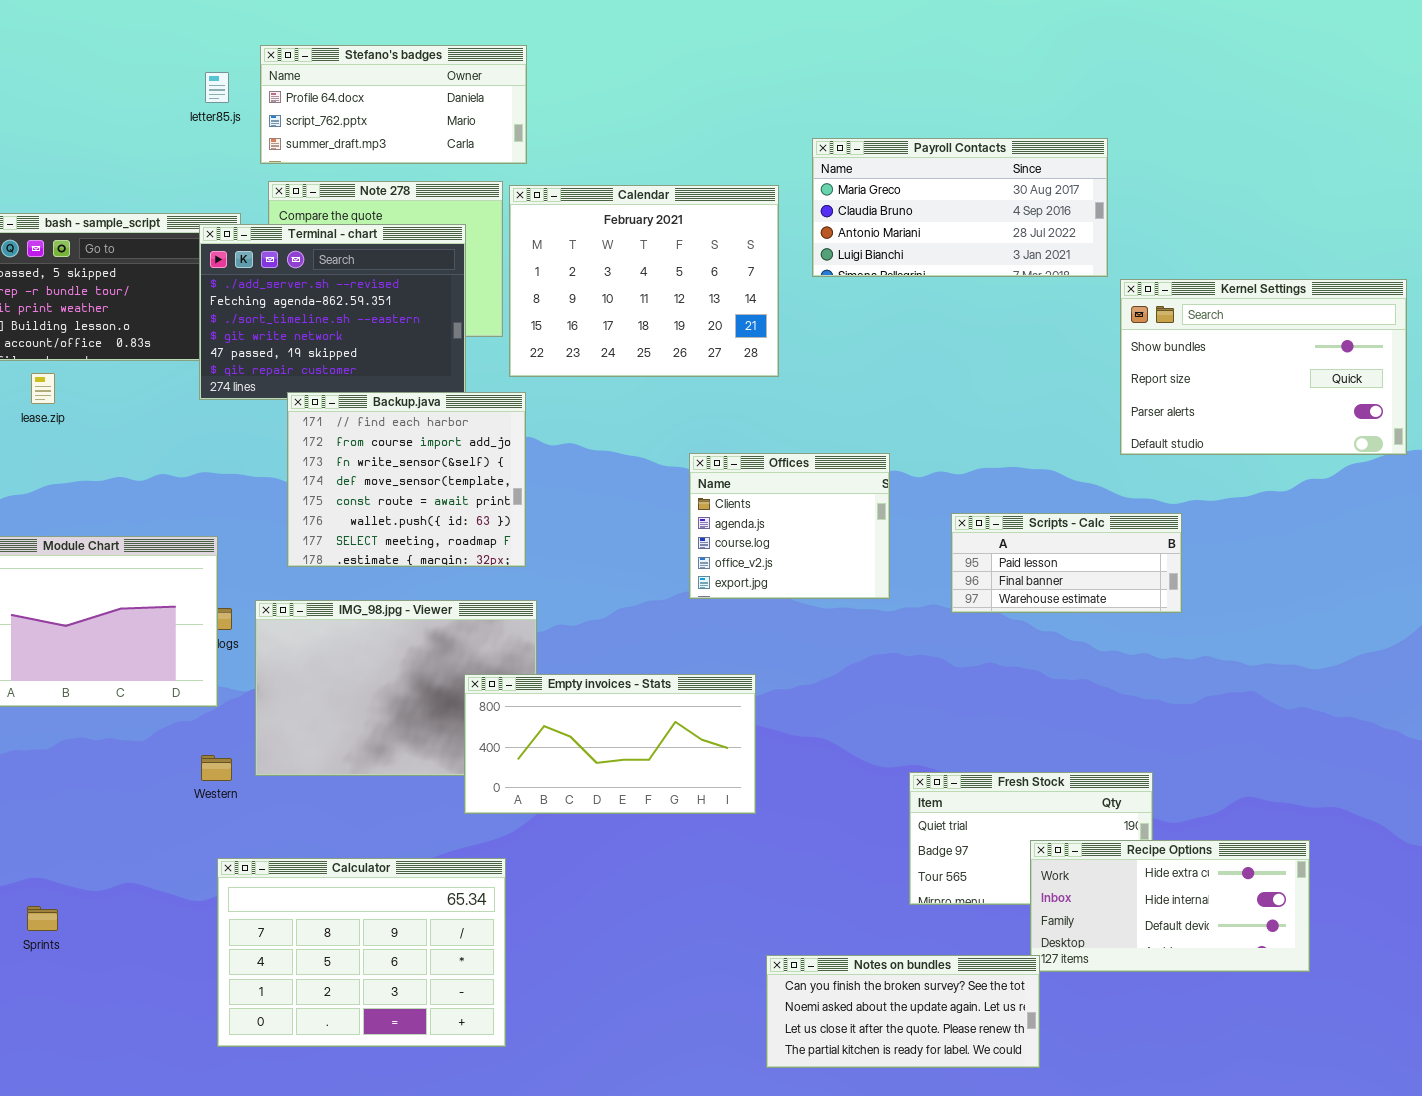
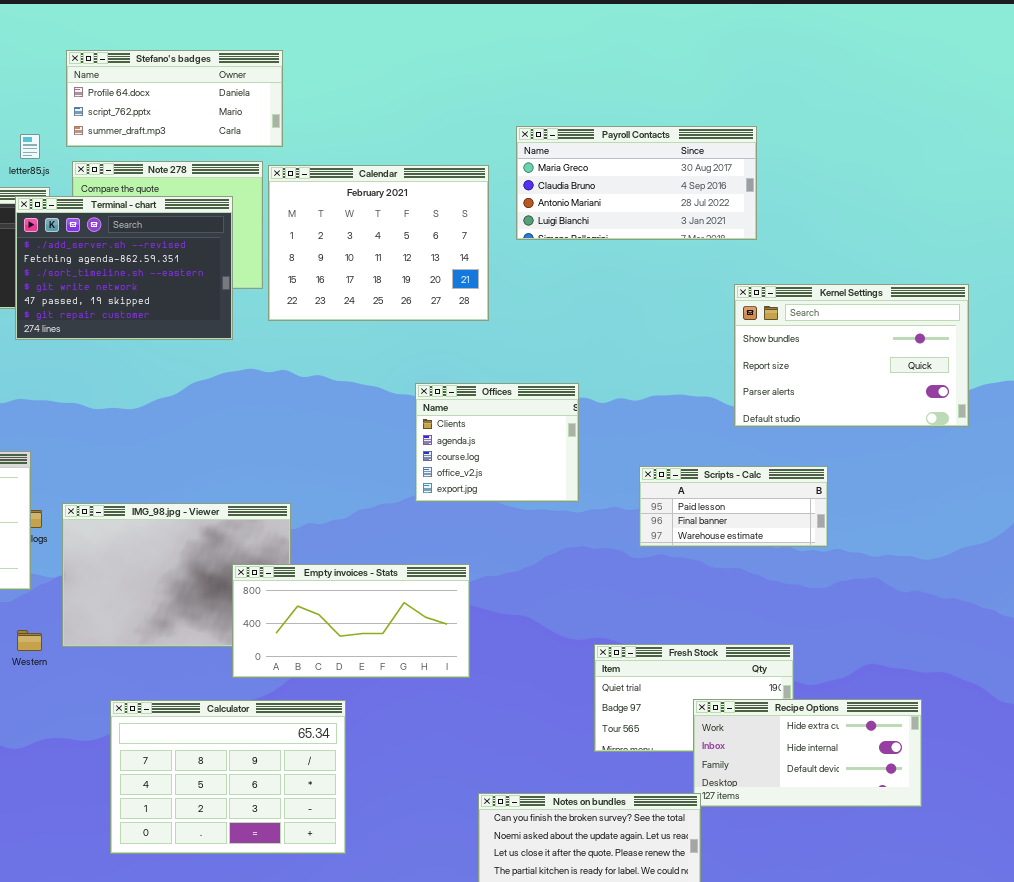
letter85.js: [205,72,229,103] -> [20,134,40,159], moved
Kernel Settings: [1120,279,1407,455] -> [734,284,969,427], moved
Backup.java: [287,392,526,567] -> none, closed
Scripts - Calc: [951,513,1182,613] -> [639,466,828,547], moved
Calculator: [217,858,506,1047] -> [110,700,346,854], moved

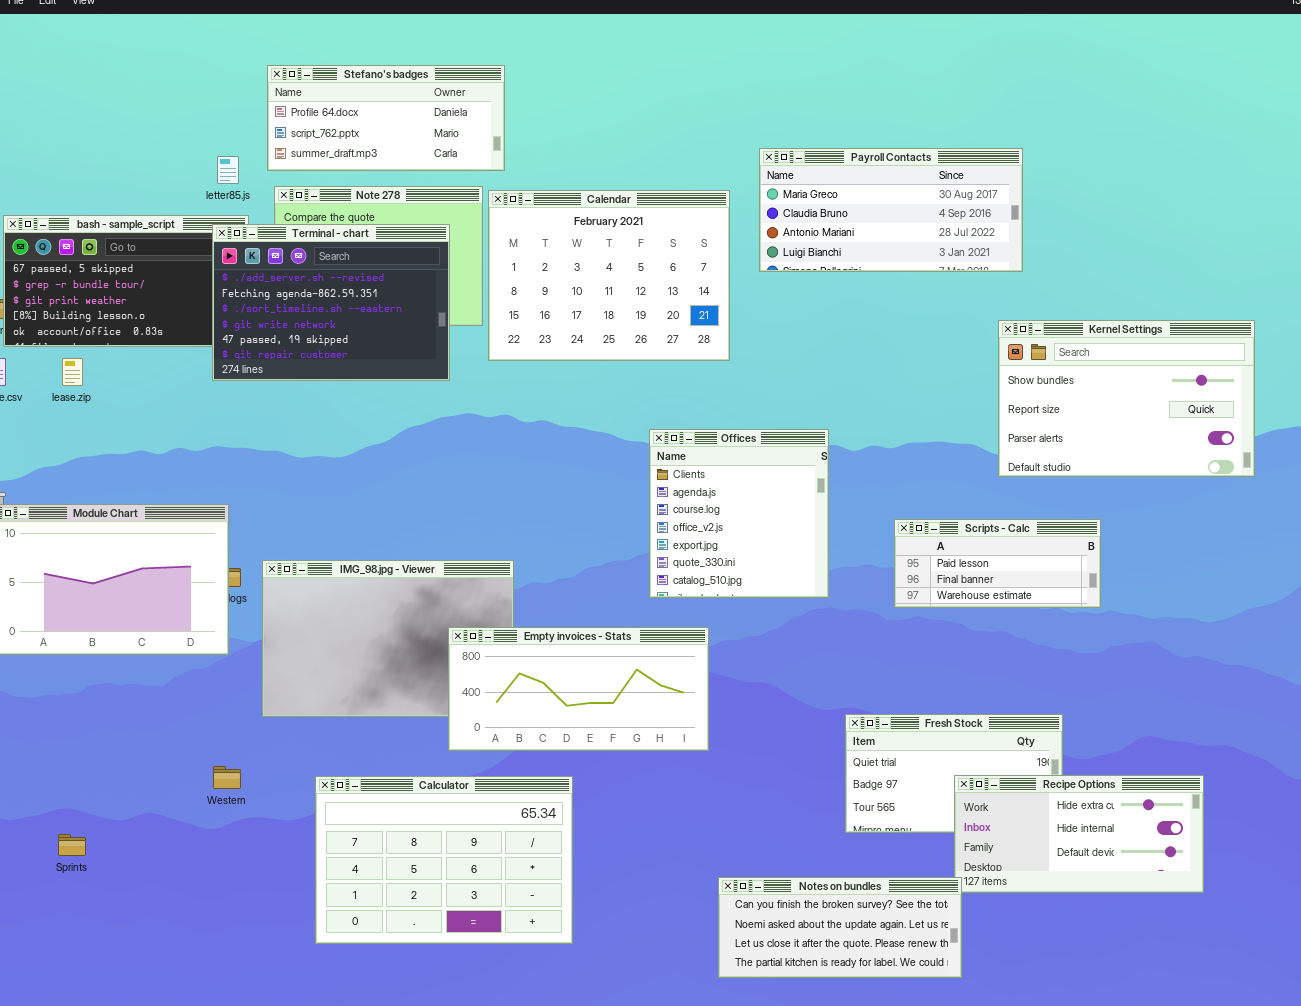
Offices: [415,383,579,502] -> [649,429,829,598], resized
Western: [17,630,42,651] -> [213,766,241,789], moved

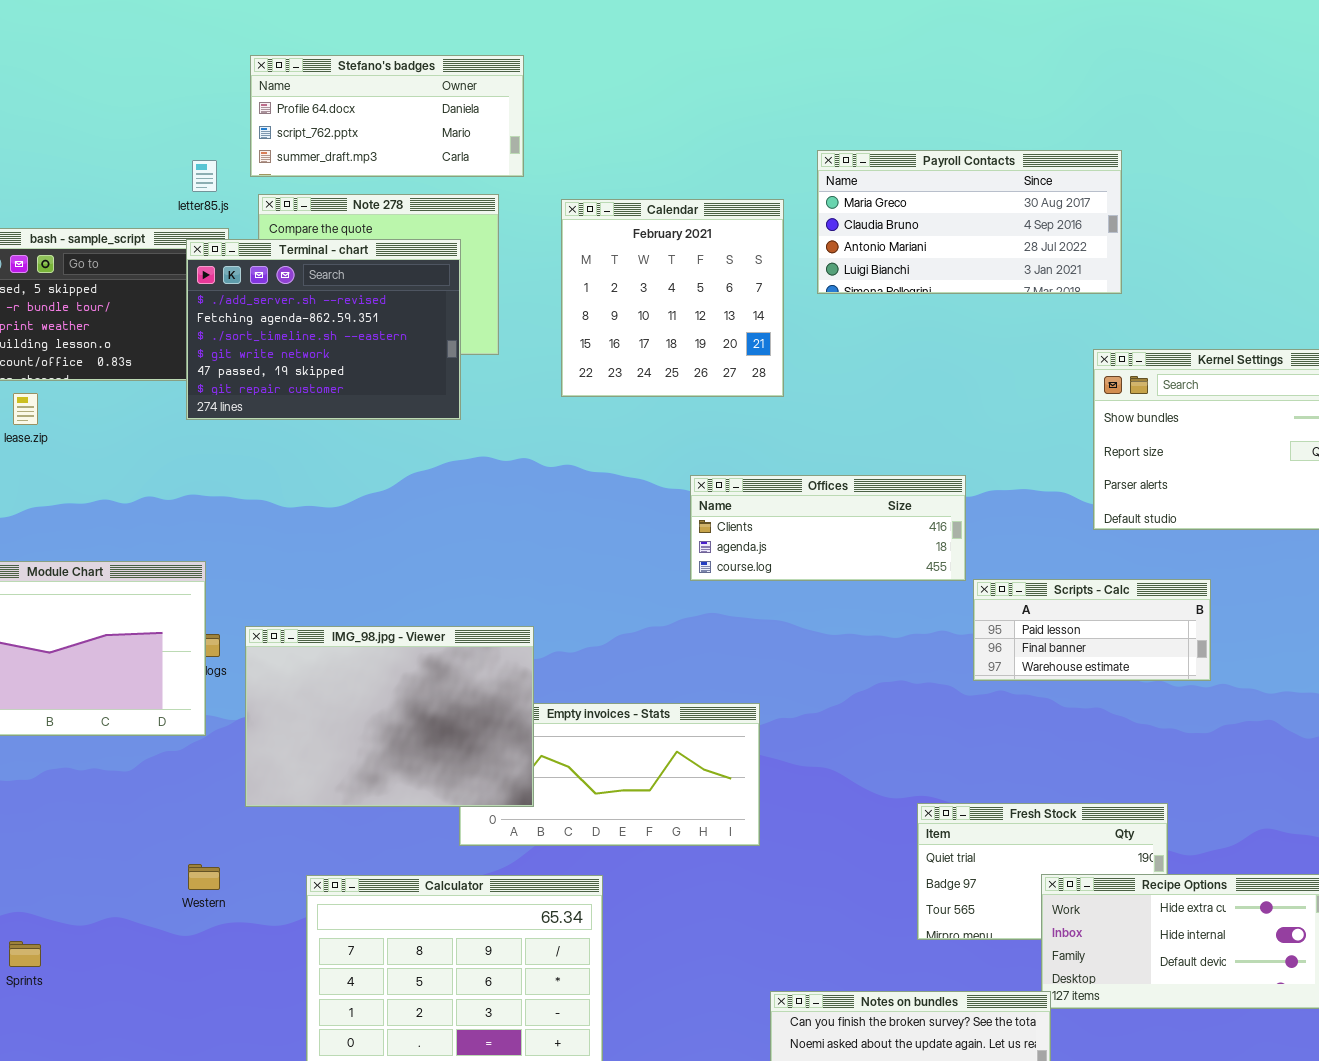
Calendar: [488,190,730,361] -> [561,199,784,397], resized
Offices: [649,429,829,598] -> [690,475,966,581], resized
IMG_98.jpg - Viewer: [262,560,514,717] -> [245,626,534,807], raised

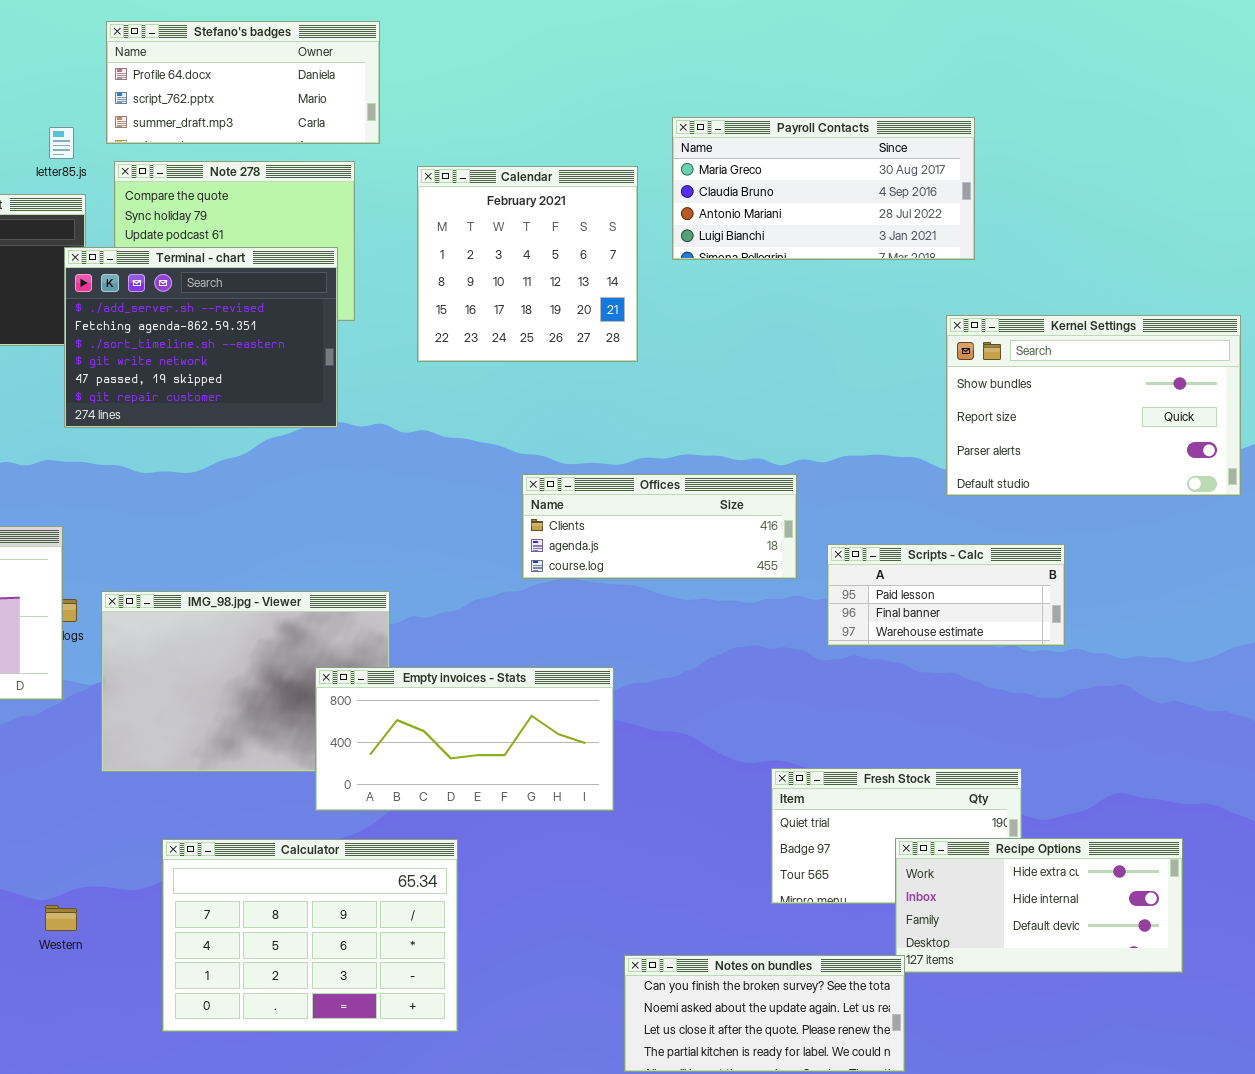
Terminal - chart: [186,239,461,420] -> [64,247,338,428], moved
Offices: [690,475,966,581] -> [522,474,797,579], moved
Empty invoices - Stats: [459,703,760,846] -> [315,667,614,811], raised
Western: [188,864,220,890] -> [45,905,77,931], moved

